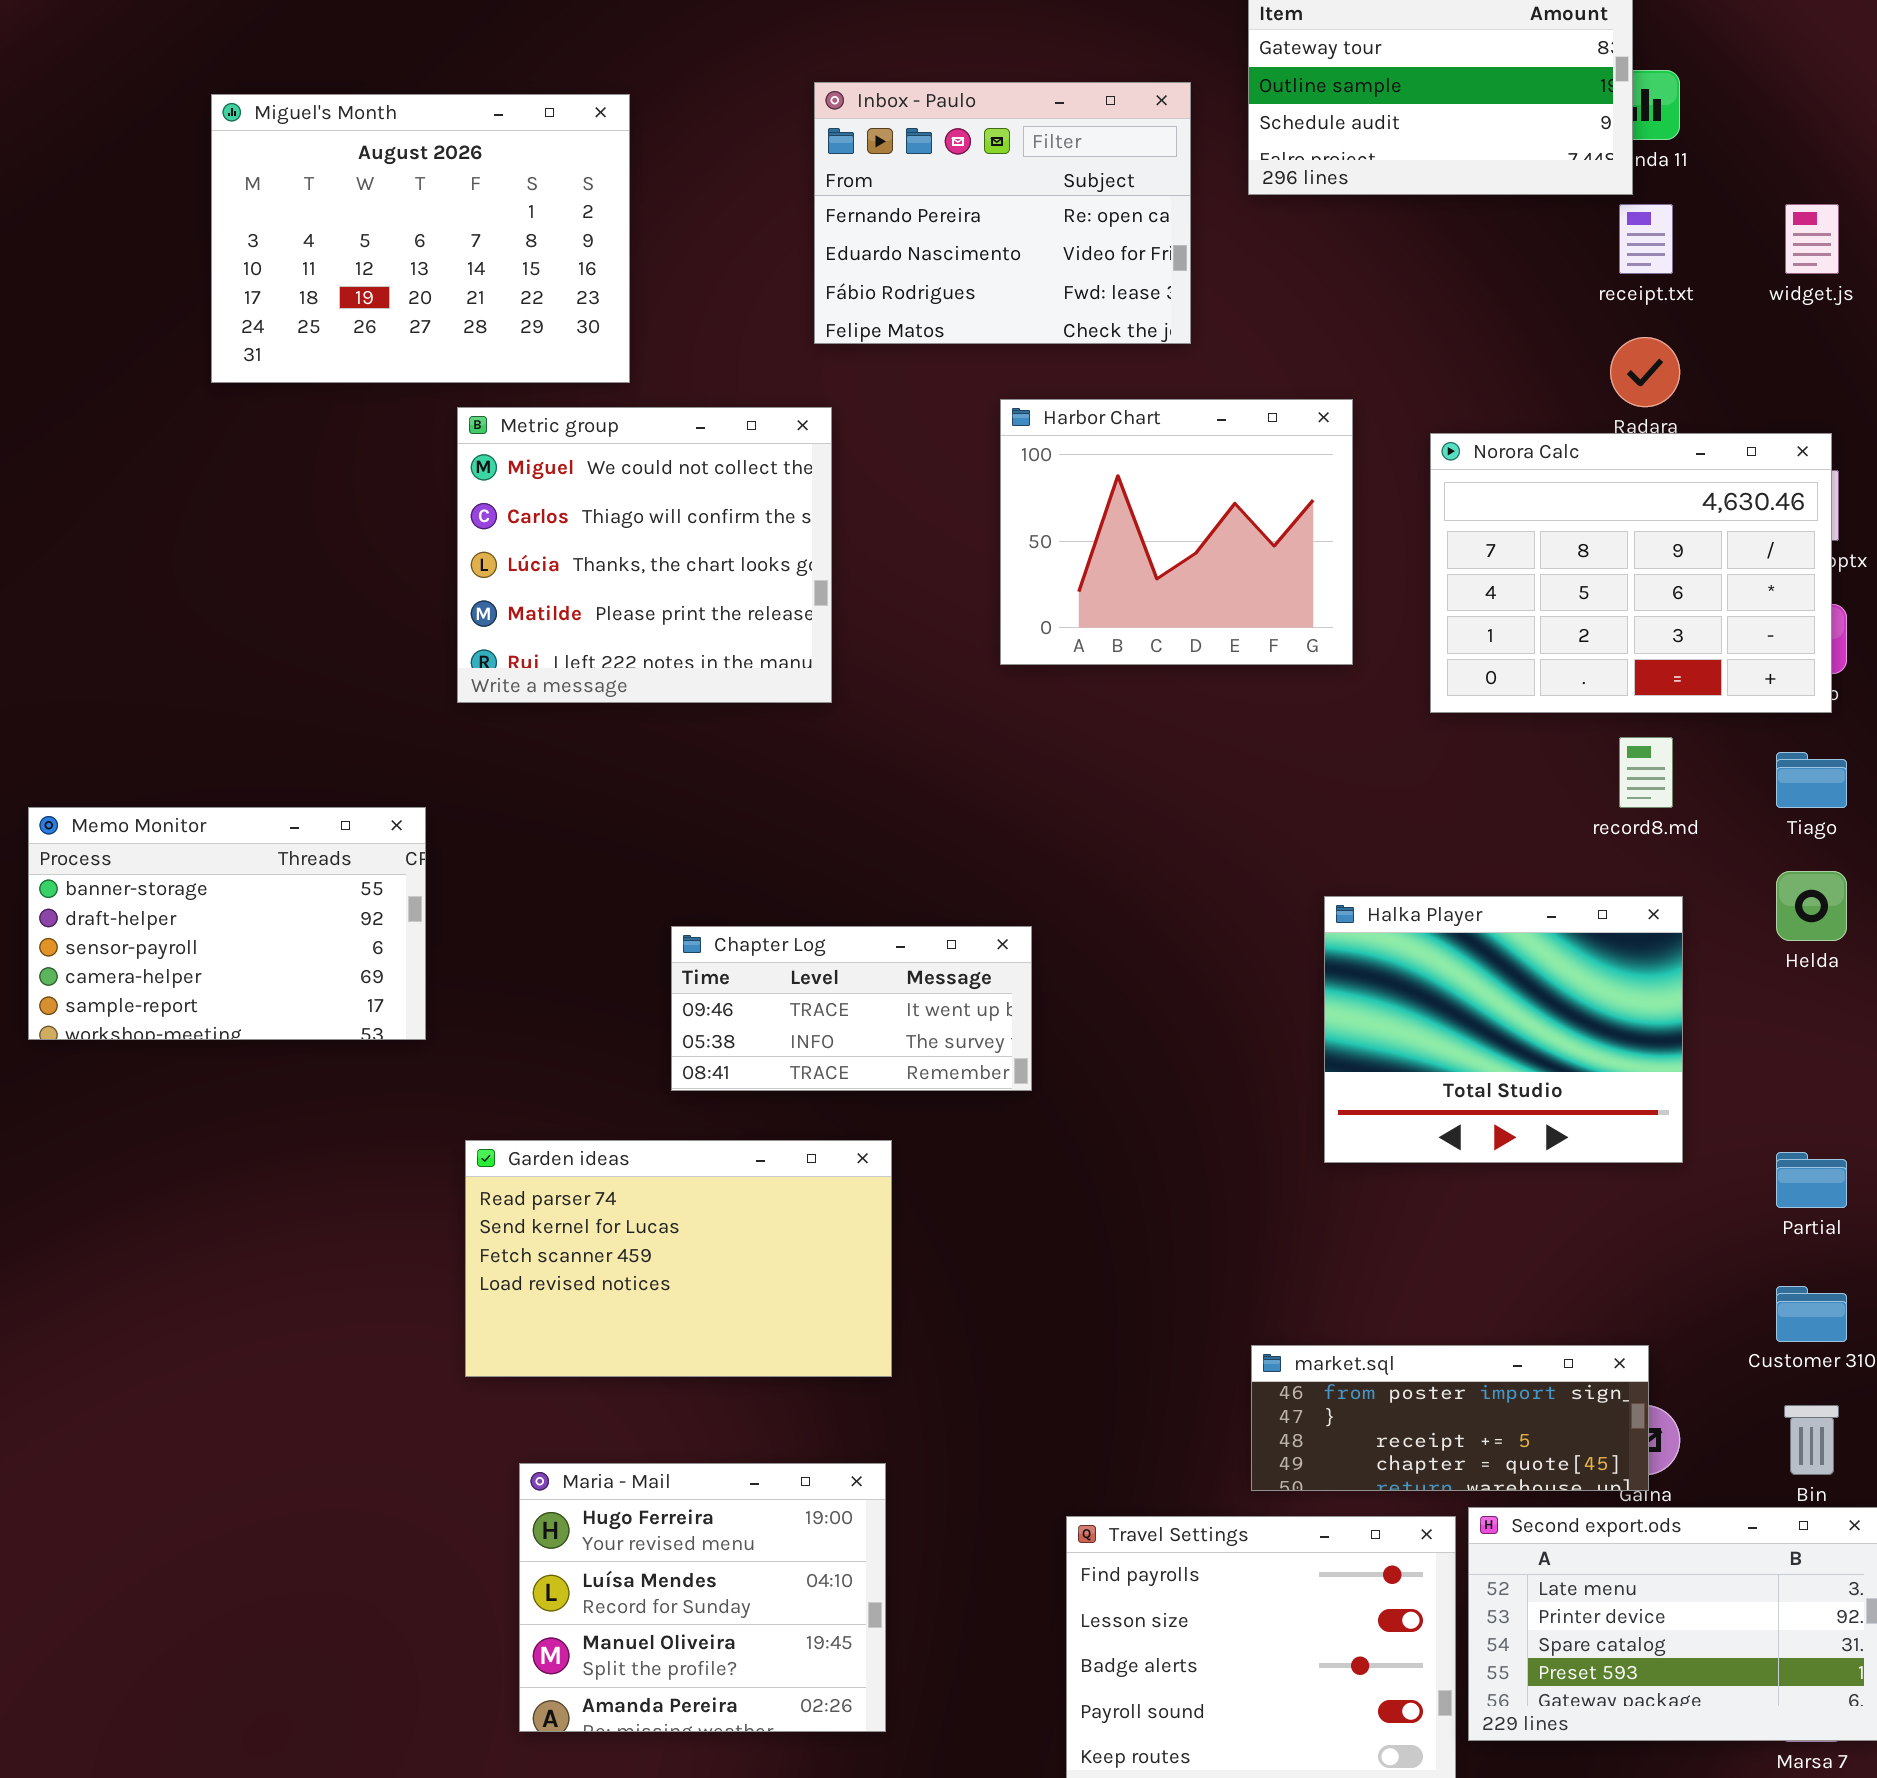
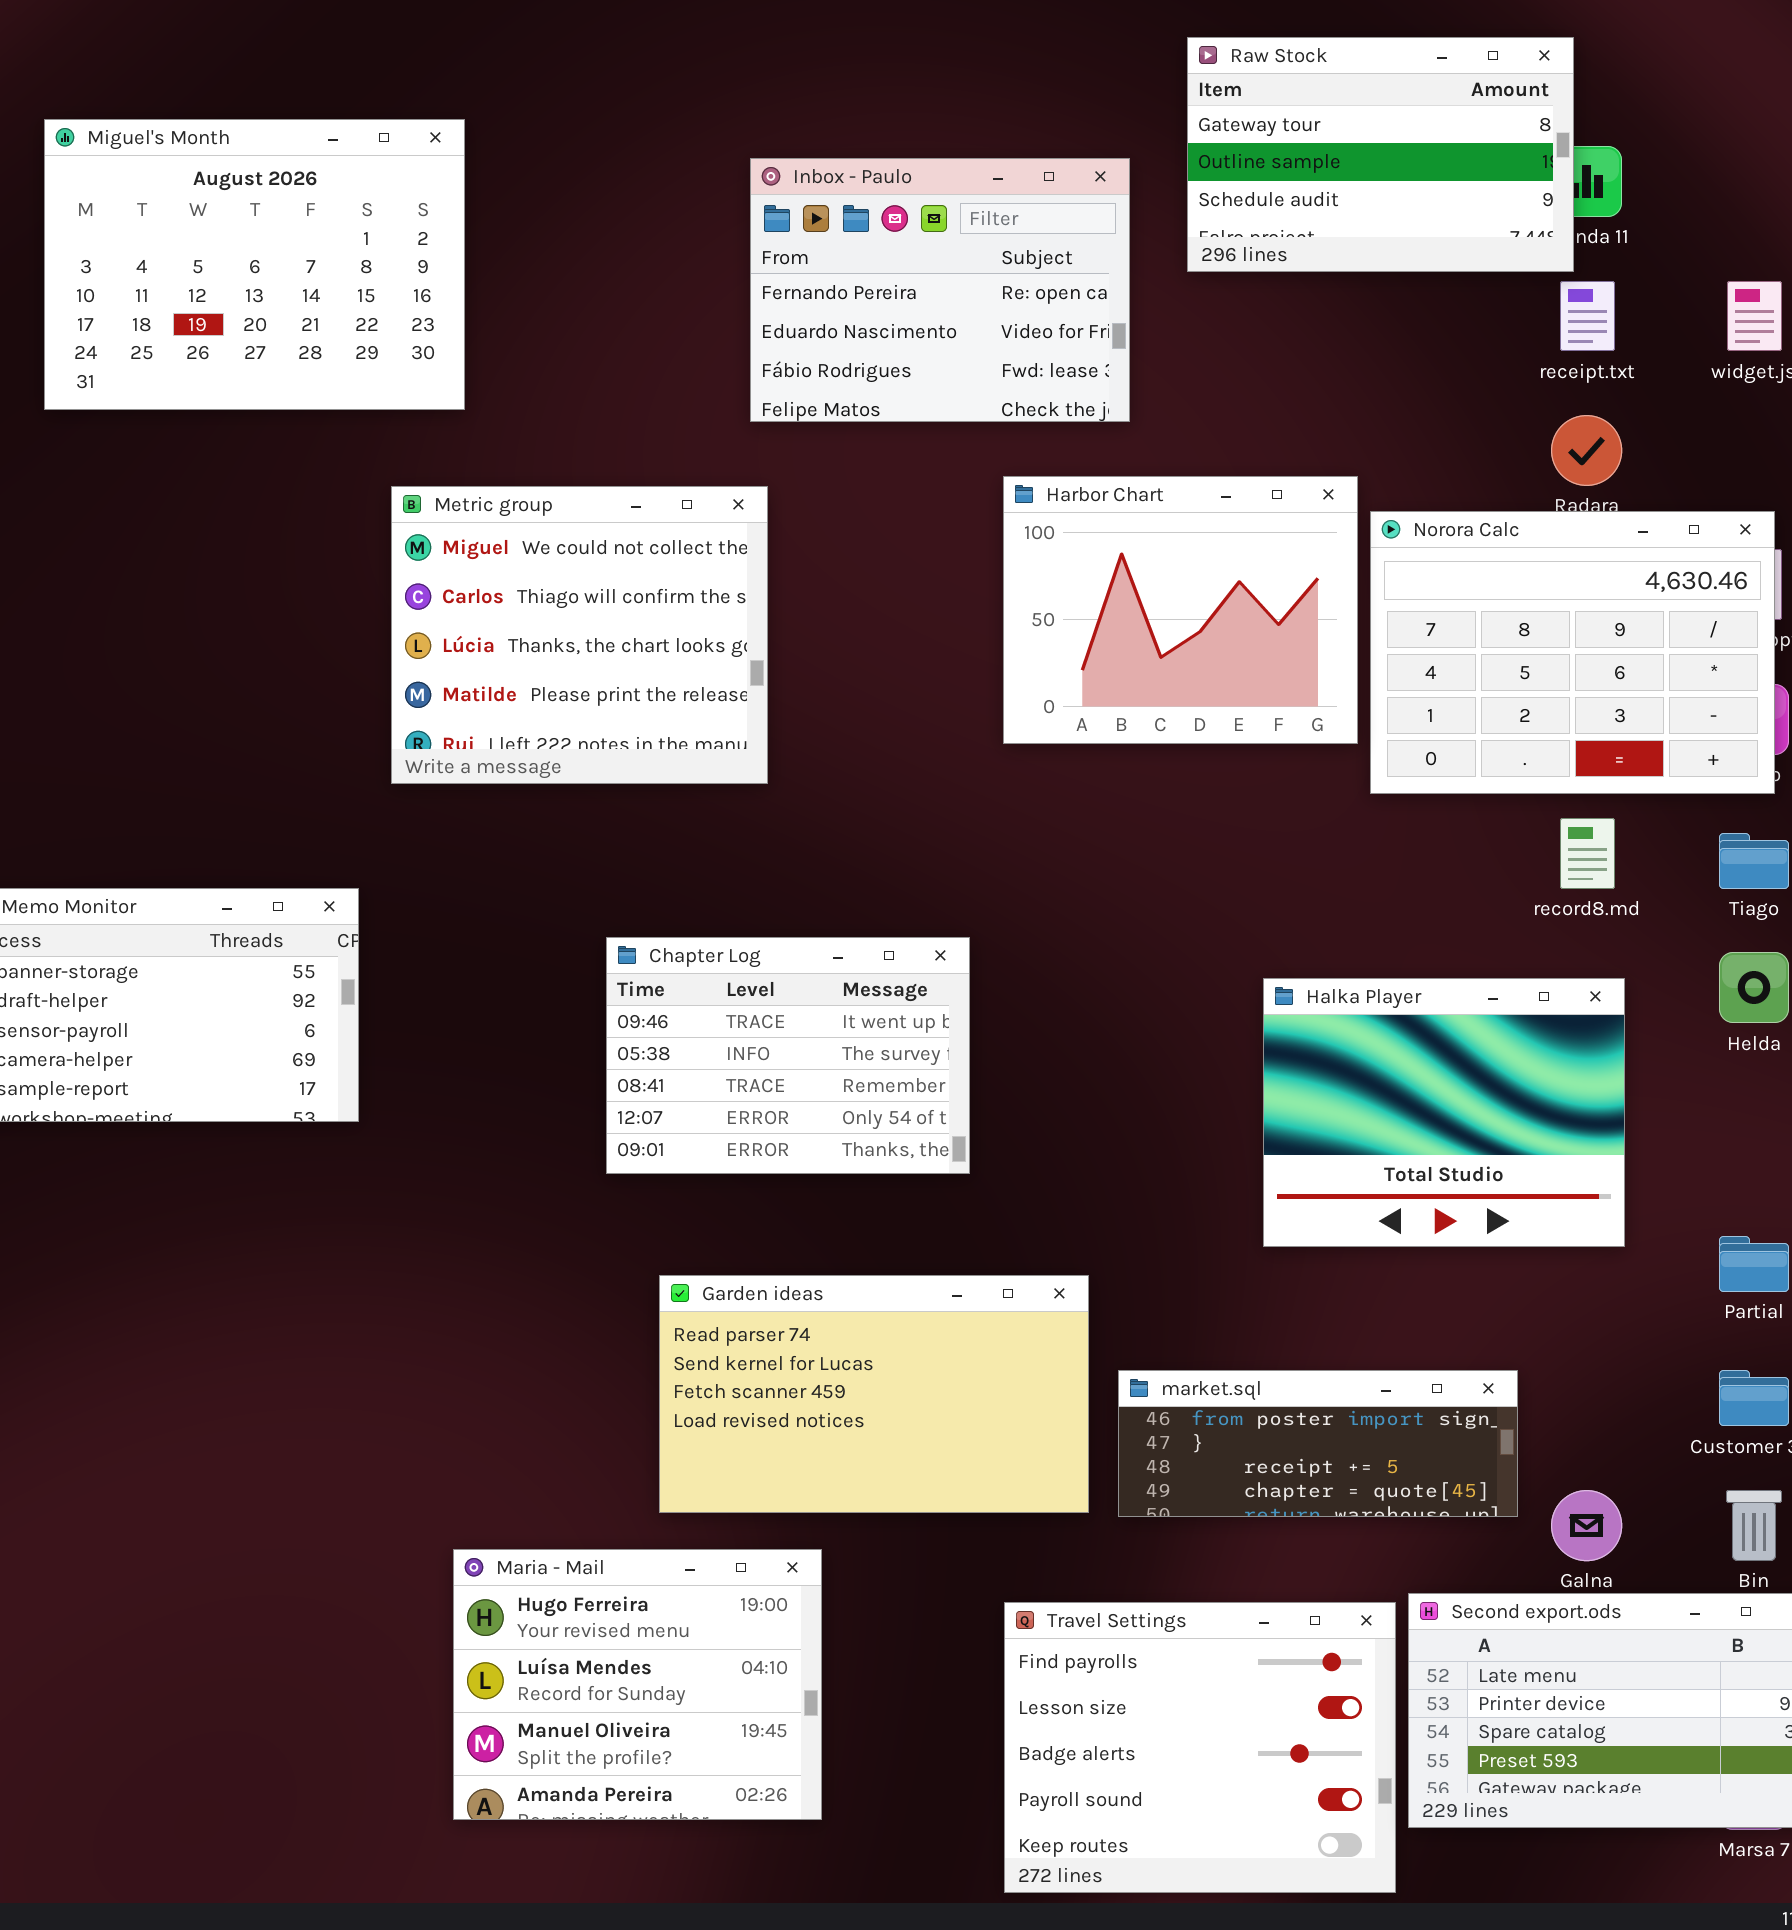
Miguel's Month: [211,94,630,383] -> [44,119,465,410], moved
Harbor Chart: [1000,399,1353,665] -> [1003,476,1358,744], moved
Chapter Log: [671,926,1032,1091] -> [606,937,970,1174], resized
Garden ideas: [465,1140,892,1377] -> [659,1275,1089,1513], moved
market.sql: [1251,1345,1649,1491] -> [1118,1370,1518,1517], moved

